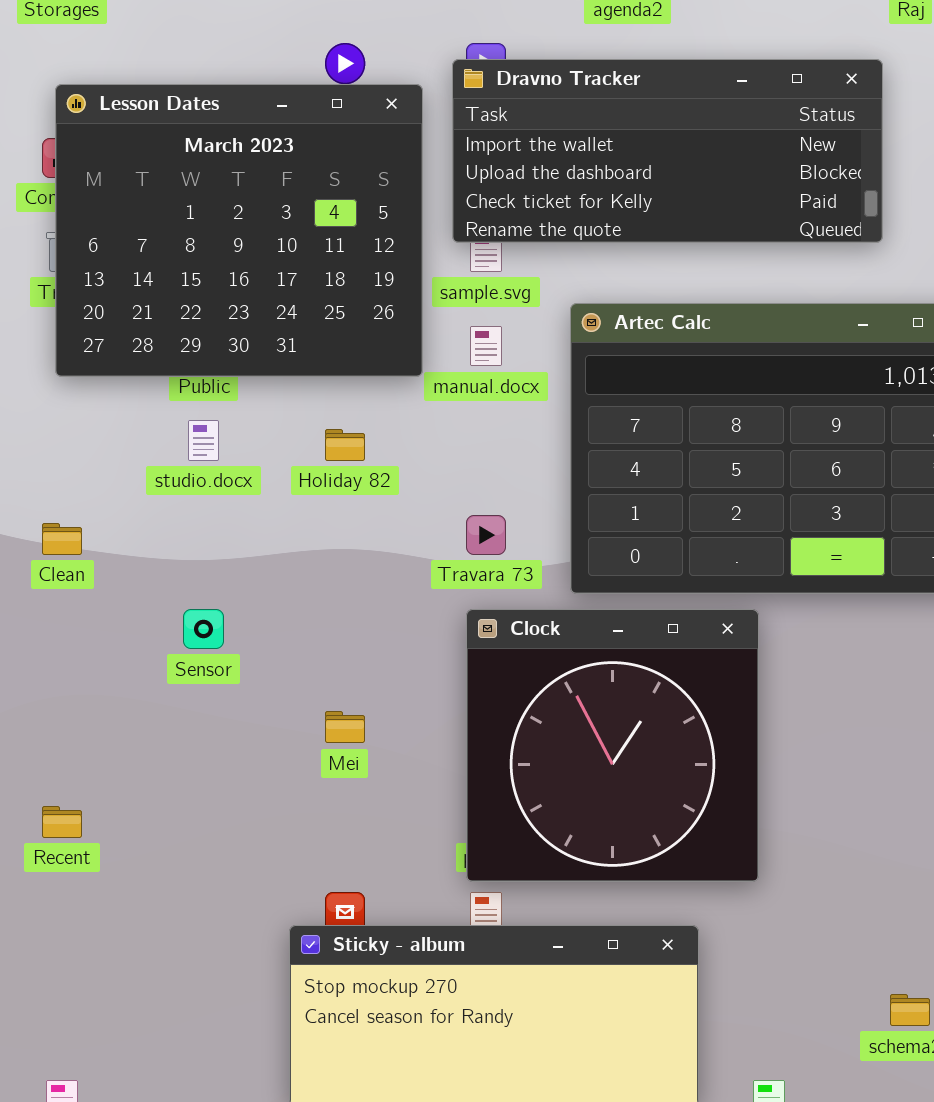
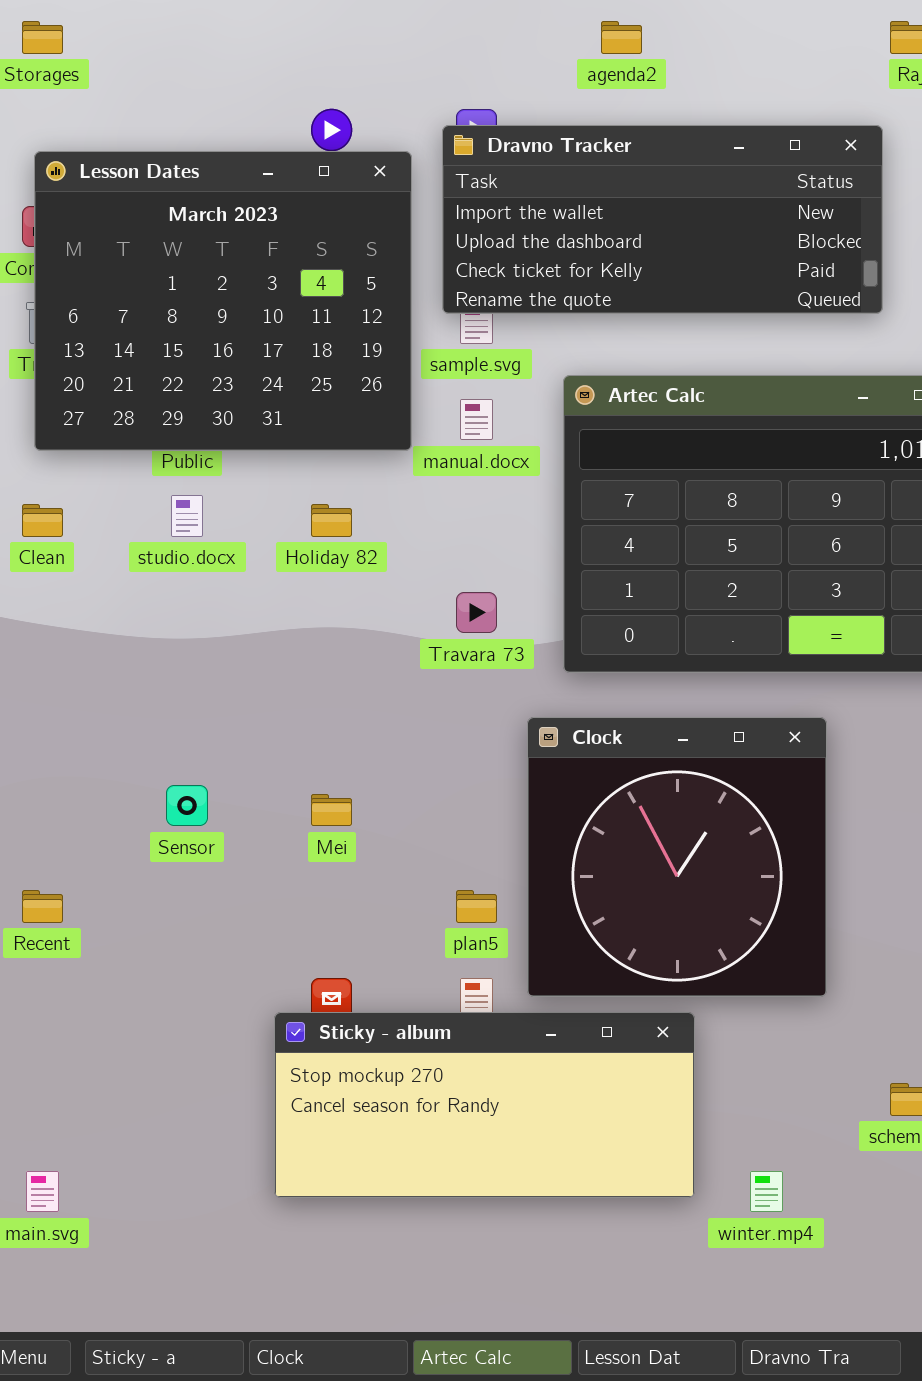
Clean: [42,523,82,555] -> [22,504,63,537], moved
Sensor: [183,609,224,649] -> [166,785,208,826], moved
Clock: [466,609,759,882] -> [527,717,827,997], moved

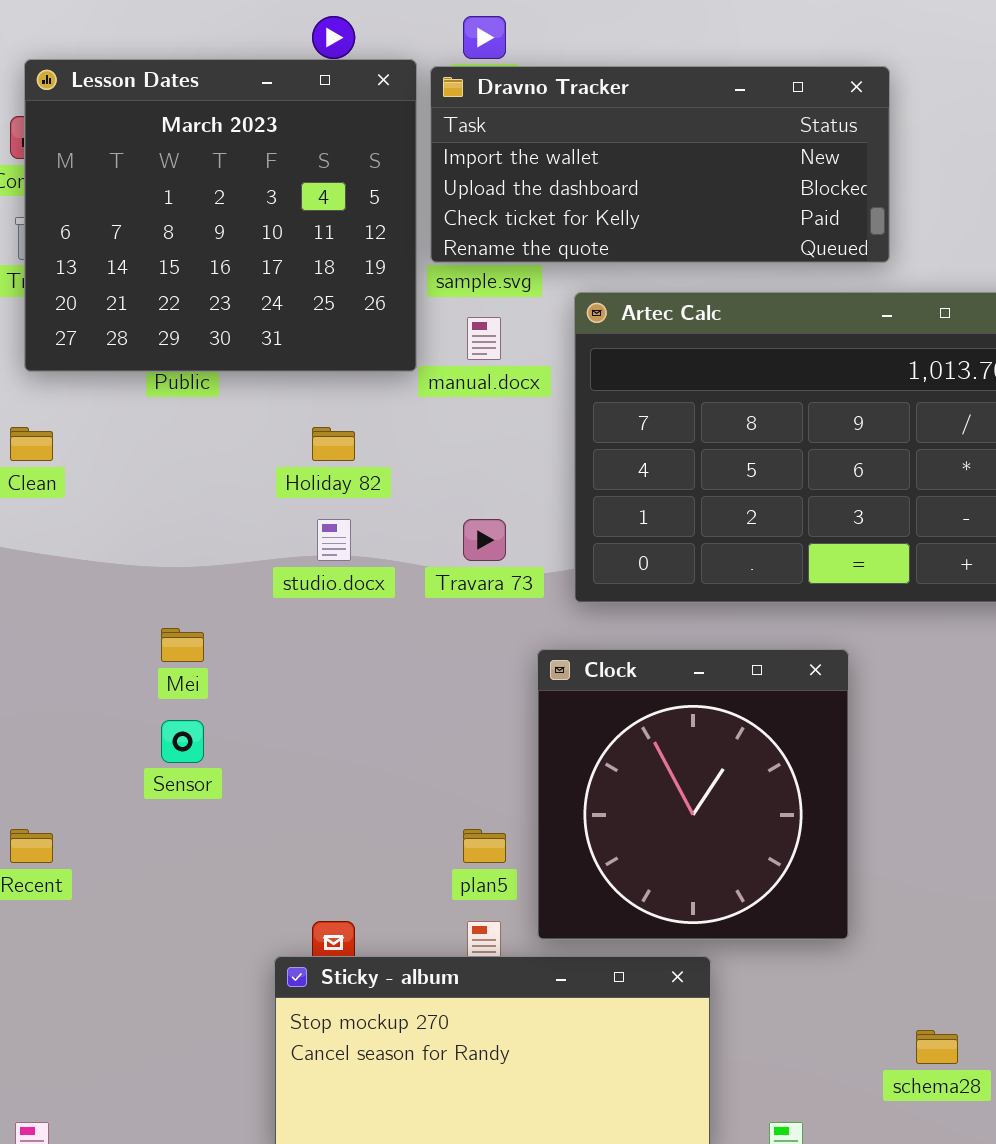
Dravno Tracker: [442,125,883,314] -> [430,66,890,263], moved
studio.docx: [171,495,203,537] -> [317,519,351,561], moved
Mei: [311,794,352,826] -> [161,628,204,662], moved

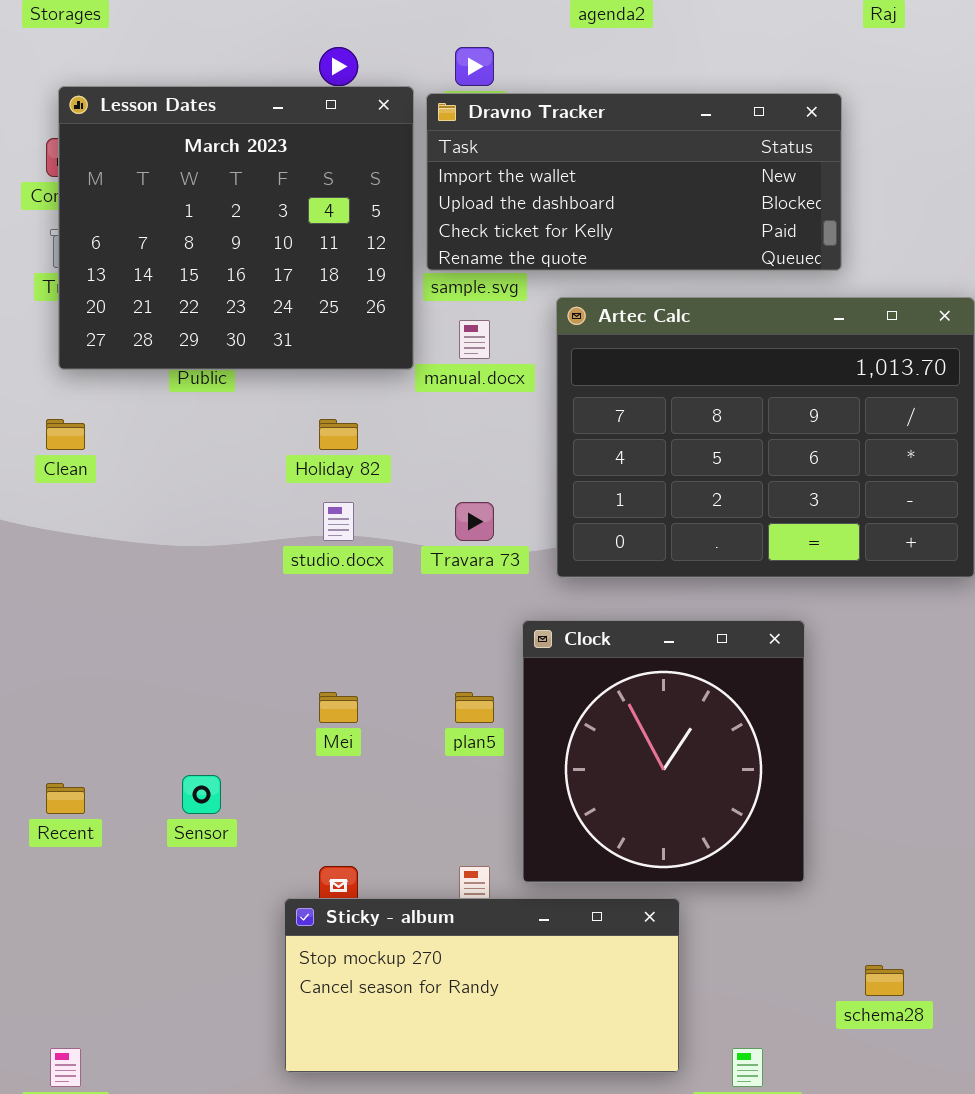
Mei: [161,628,204,662] -> [319,692,358,723], moved
Sensor: [161,720,204,763] -> [182,775,221,814], moved
plan5: [463,829,506,863] -> [455,692,494,723], moved

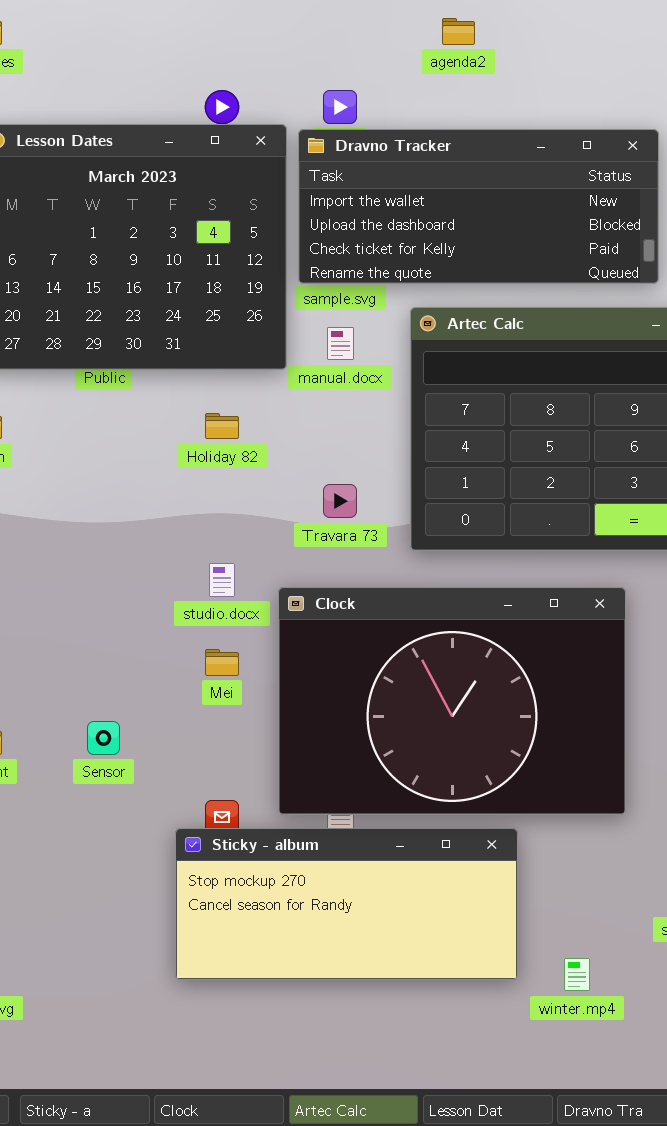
studio.docx: [323,502,354,541] -> [209,563,235,597], moved
Clock: [522,620,805,883] -> [278,587,626,815], resized

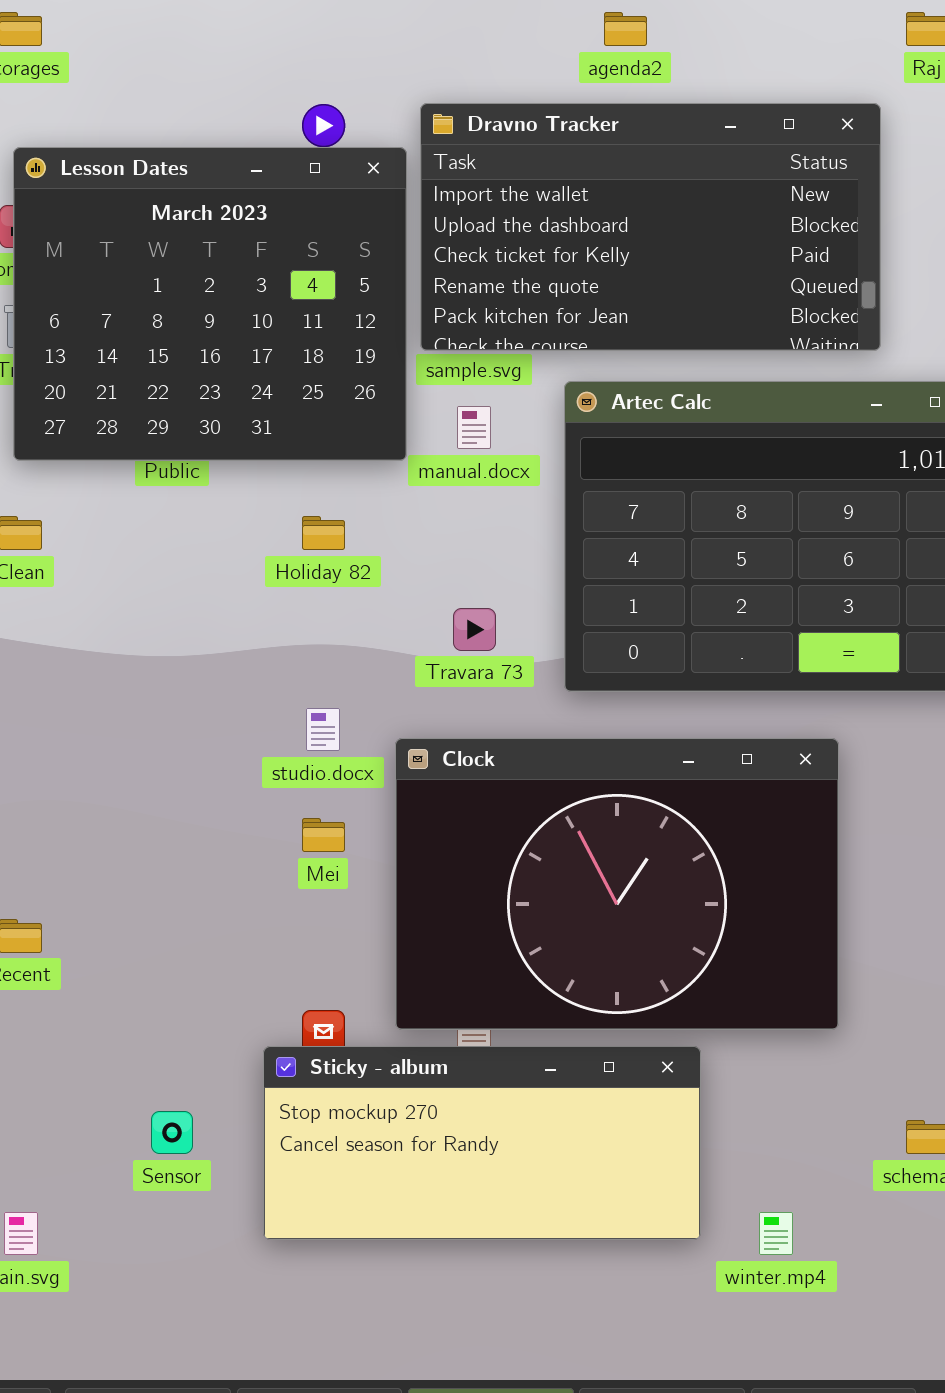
Dravno Tracker: [298,129,659,284] -> [420,103,881,351], resized
Sensor: [87,721,120,755] -> [151,1111,193,1154], moved

